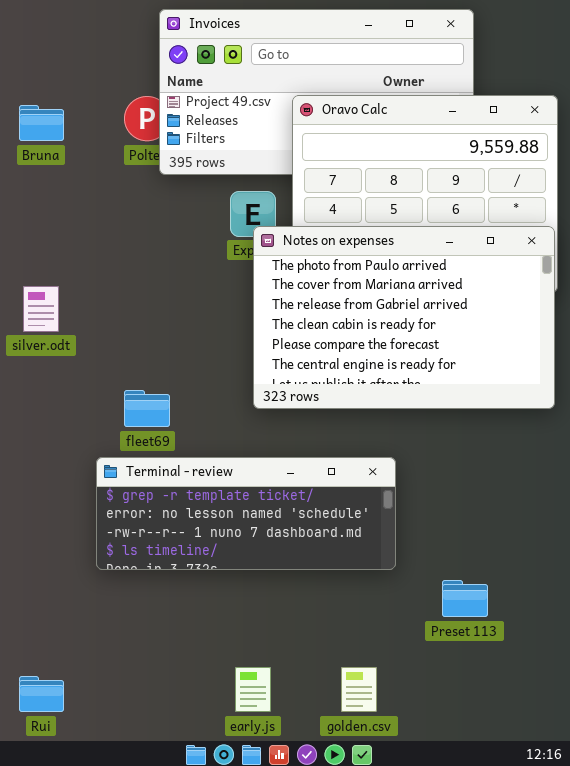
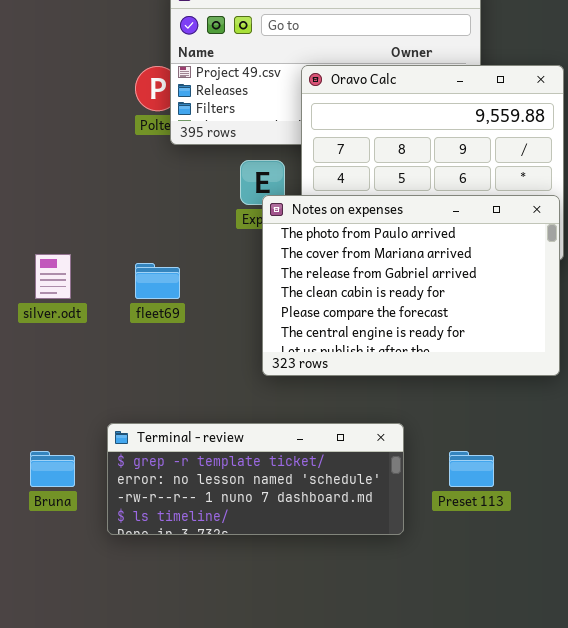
Bruna: [19,105,64,141] -> [30,451,75,487], moved
fleet69: [124,390,170,427] -> [135,263,180,299], moved
Preset 113: [442,580,488,617] -> [449,451,494,487], moved

